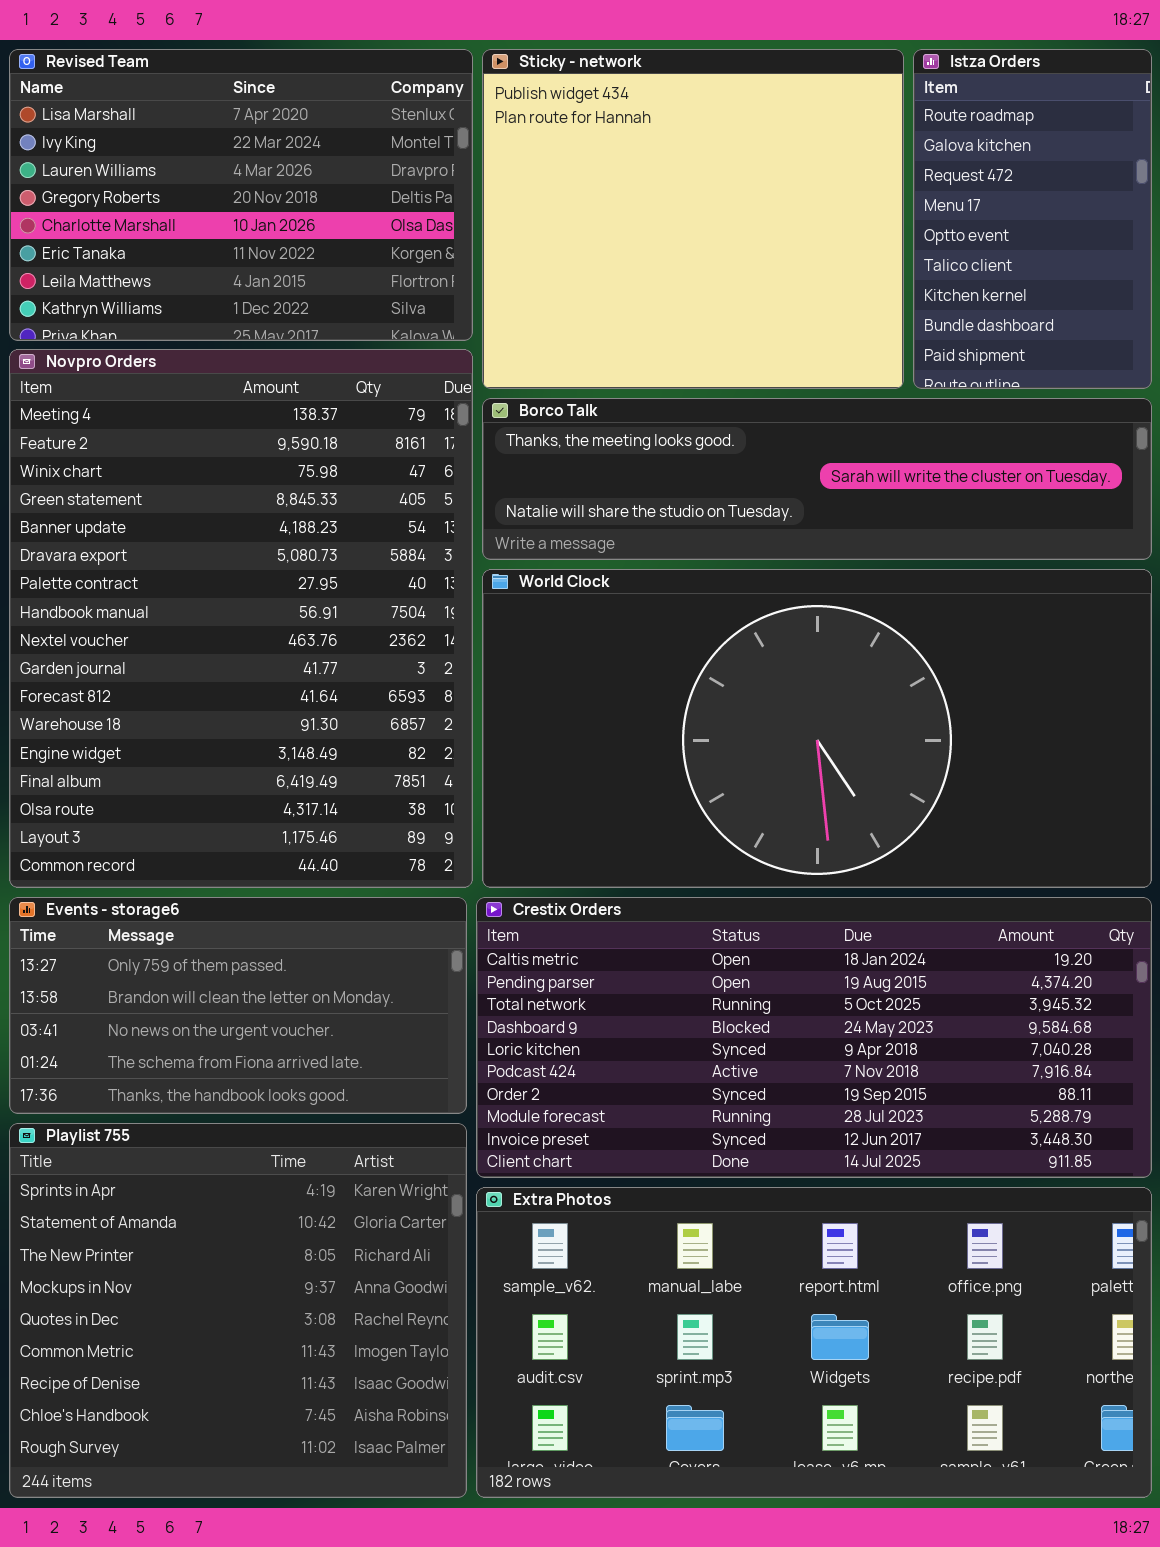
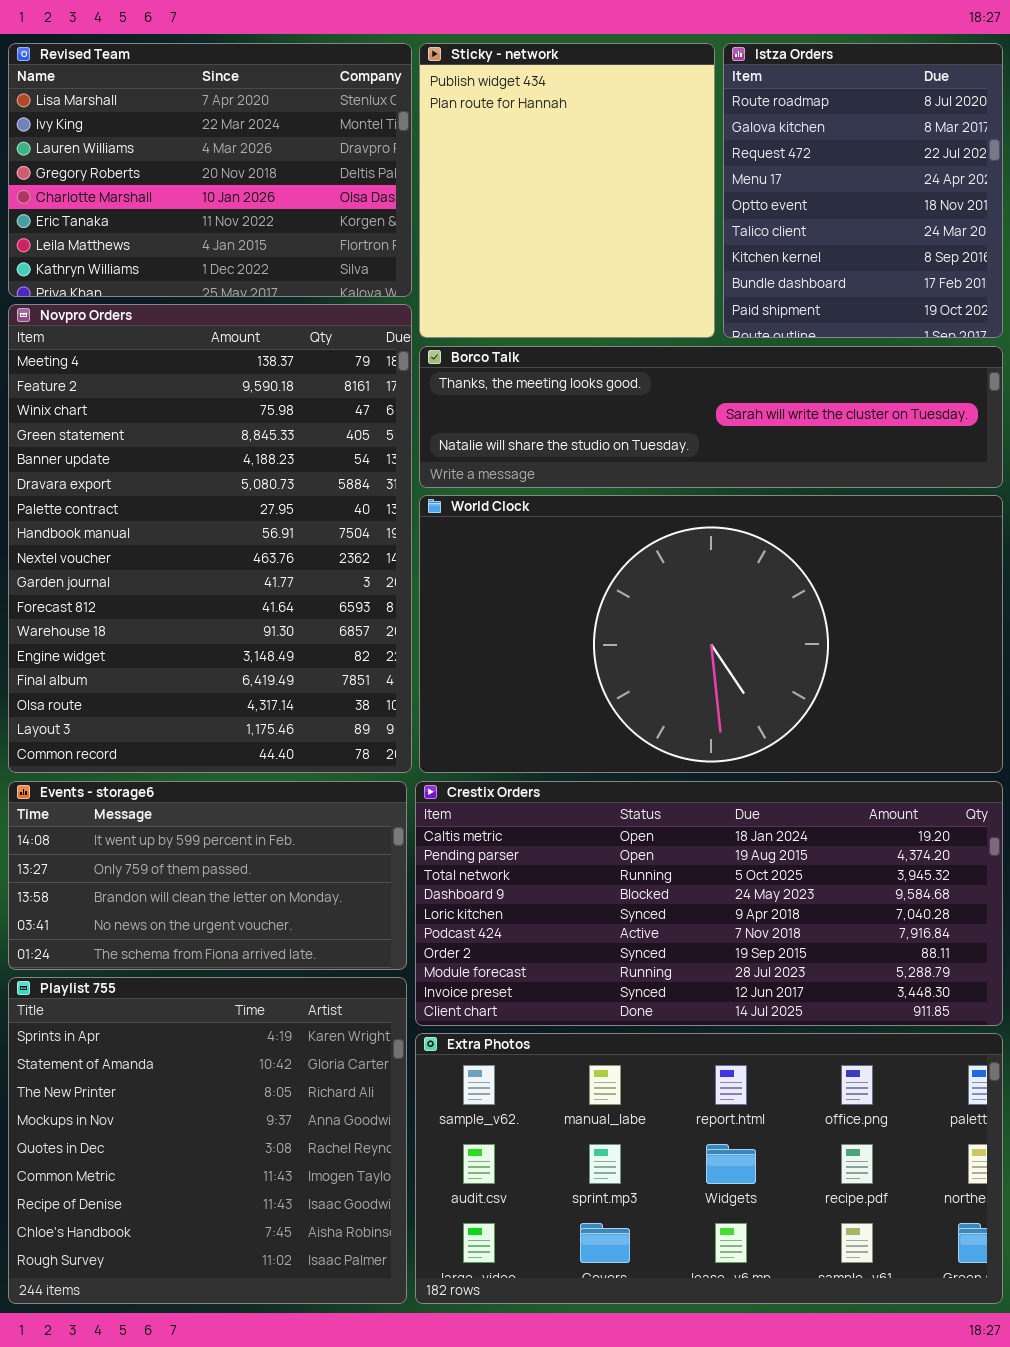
Sticky - network: [482,49,904,389] -> [419,43,715,338], resized
Istza Orders: [913,49,1152,389] -> [723,43,1003,338], resized
Events - storage6: [9,897,467,1114] -> [8,781,407,970], scrolled up 1 row

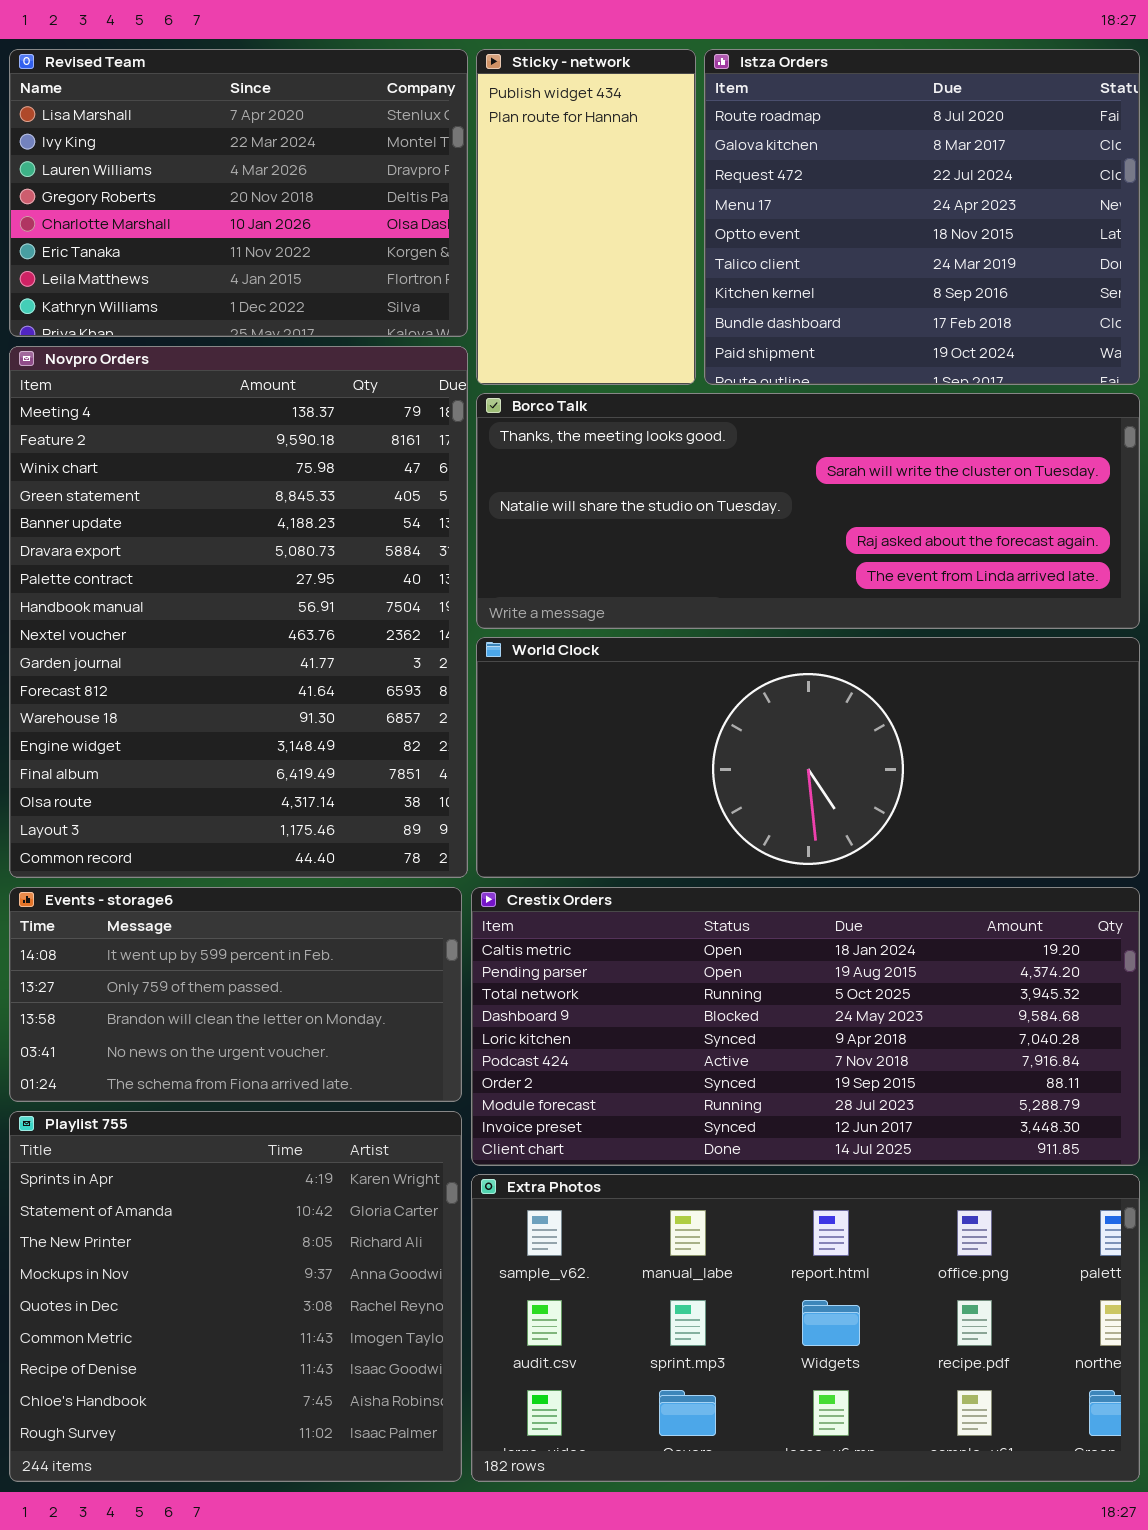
Sticky - network: [419,43,715,338] -> [476,49,696,385], resized
Istza Orders: [723,43,1003,338] -> [704,49,1140,385], resized
Borco Talk: [419,346,1003,488] -> [476,393,1140,629], resized
World Clock: [419,495,1003,773] -> [476,637,1140,878], resized

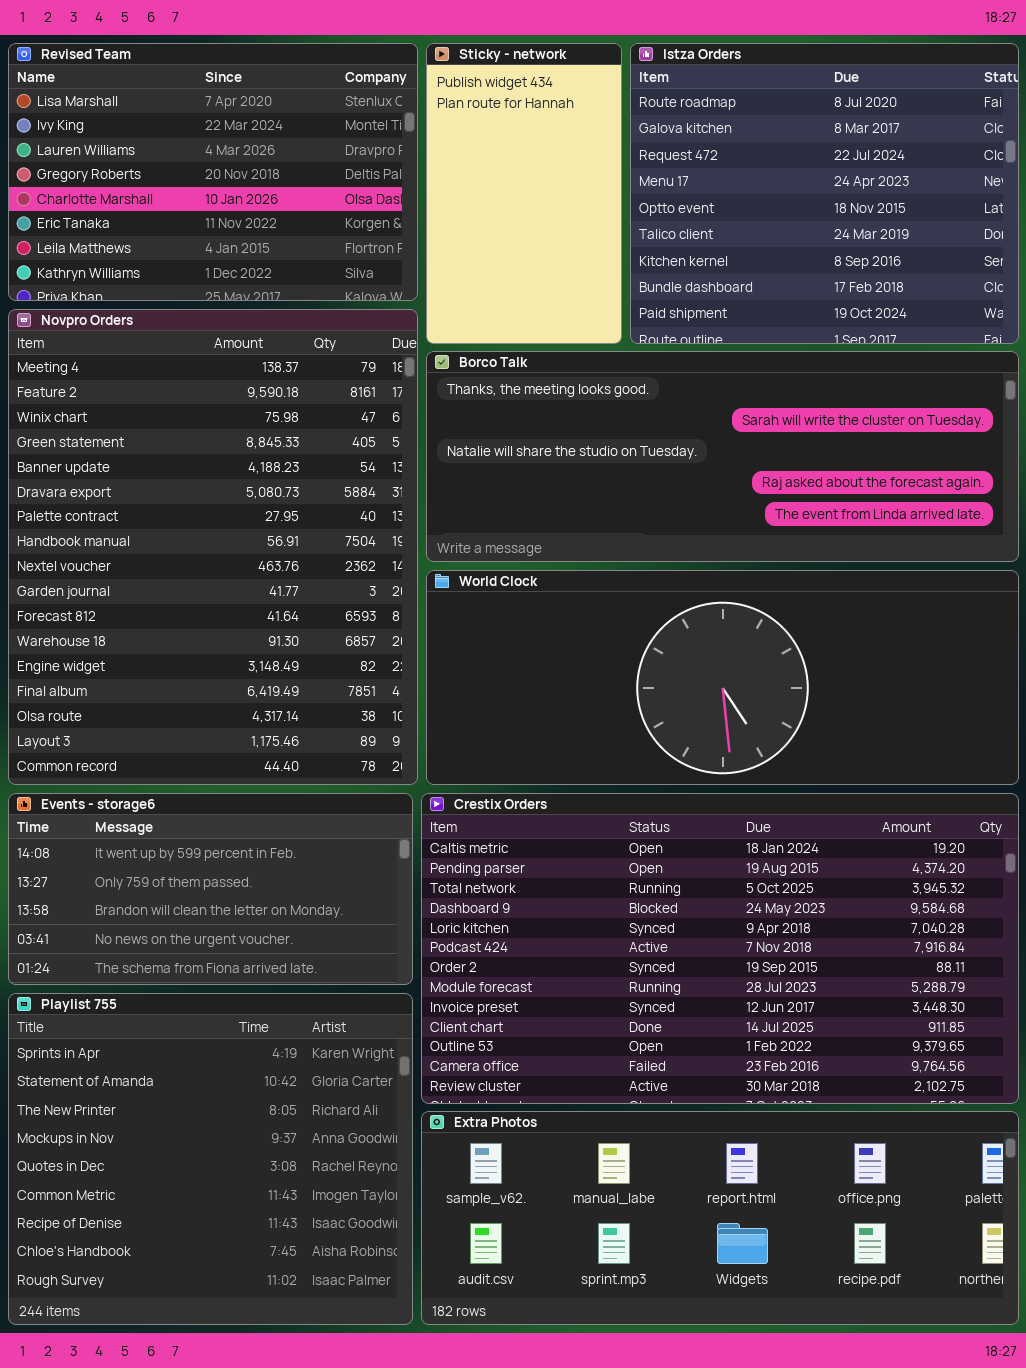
Crestix Orders: [471,887,1140,1166] -> [421,793,1019,1104], resized
Extra Photos: [471,1174,1140,1482] -> [421,1111,1019,1325], resized

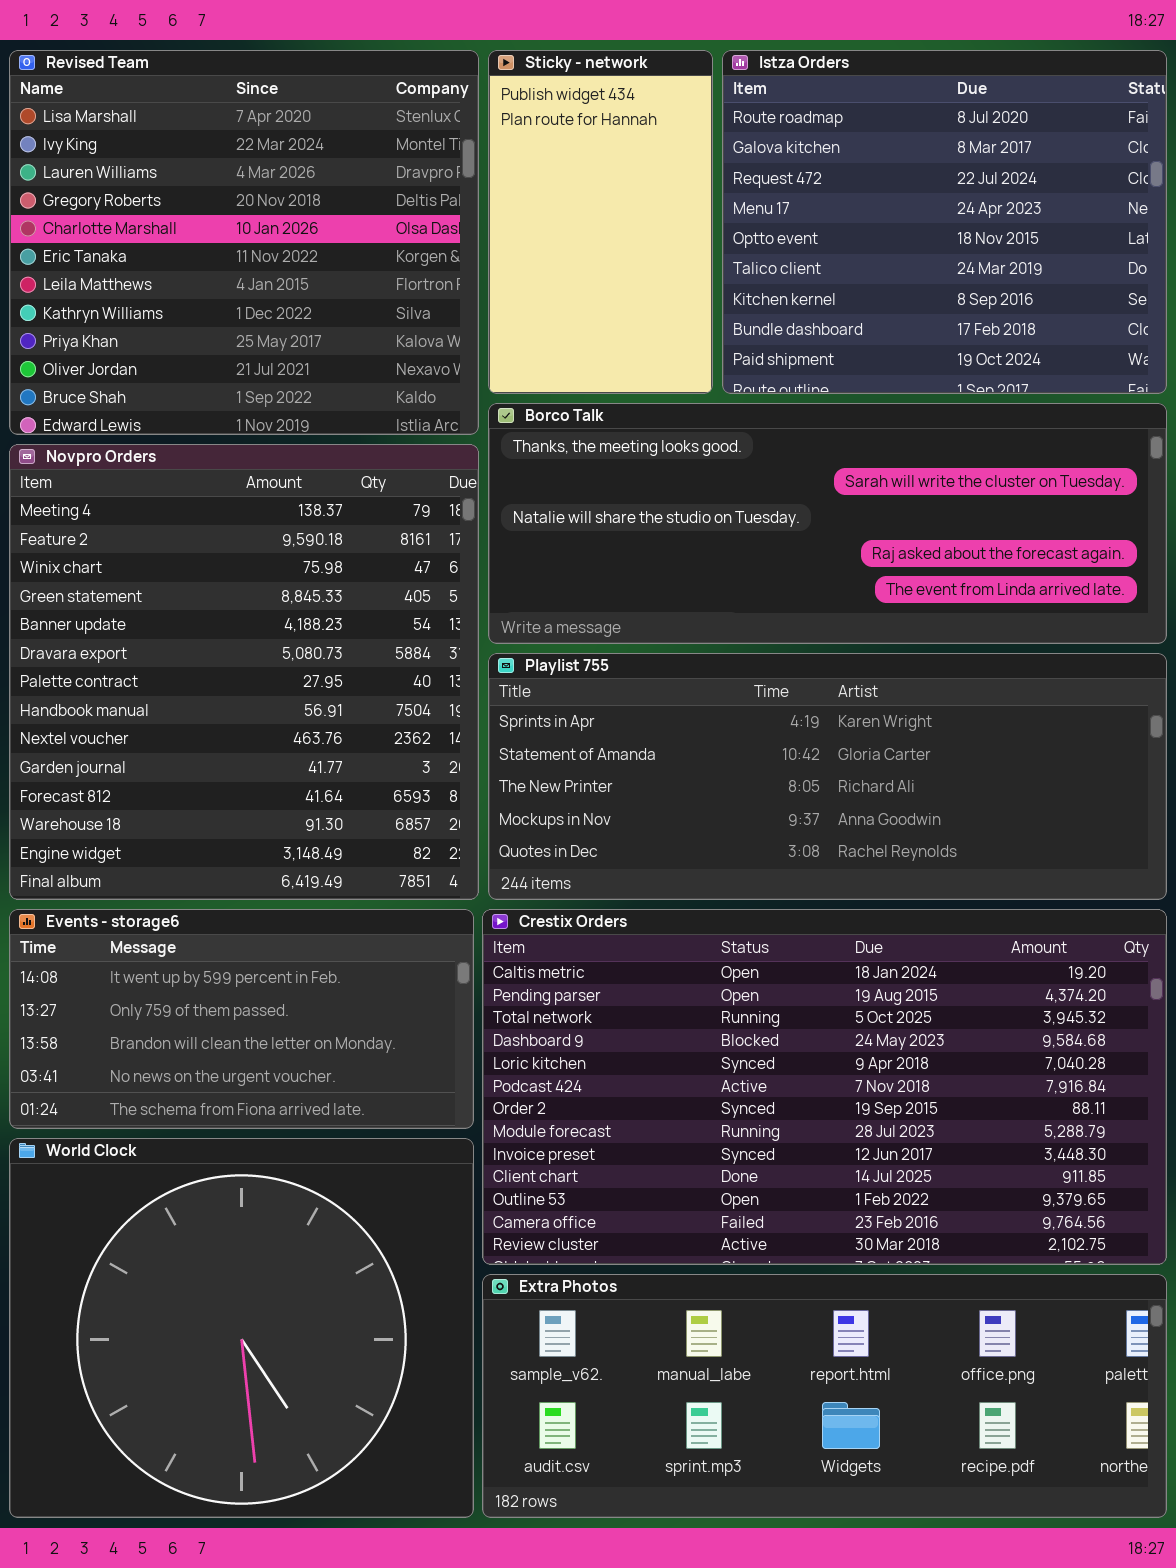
Revised Team: [8,43,418,301] -> [9,50,479,435], resized
Novpro Orders: [8,309,418,785] -> [9,444,479,900], resized
World Clock: [426,570,1019,785] -> [9,1138,474,1518], moved, resized
Playlist 755: [8,993,413,1325] -> [488,653,1167,900], moved, resized

